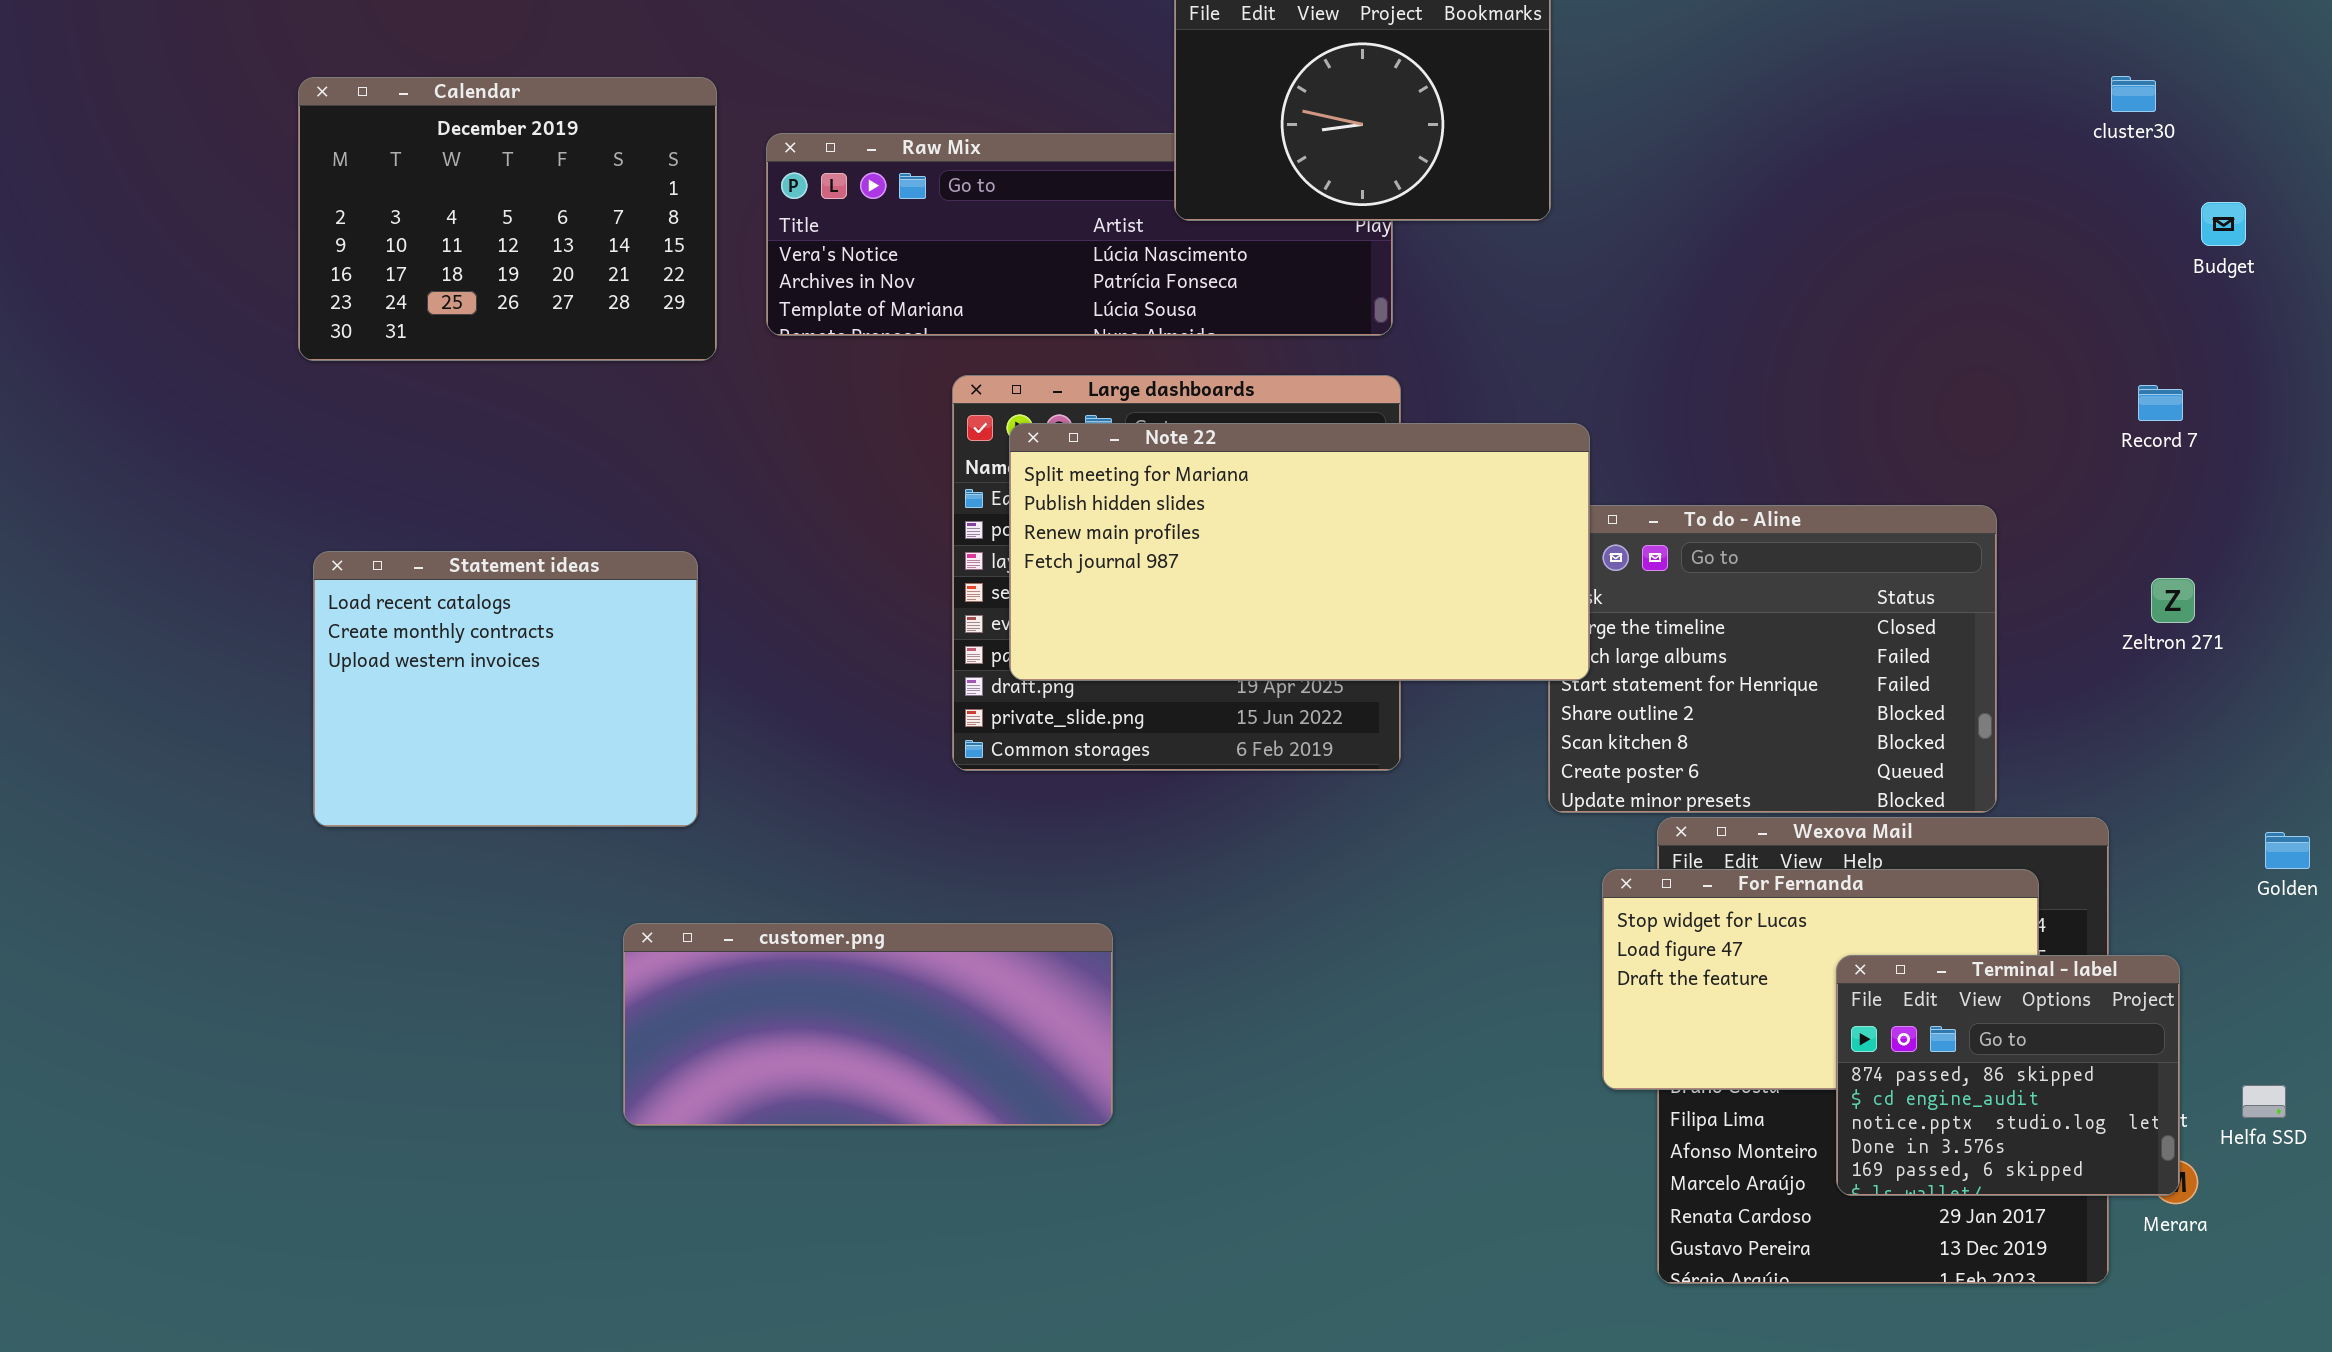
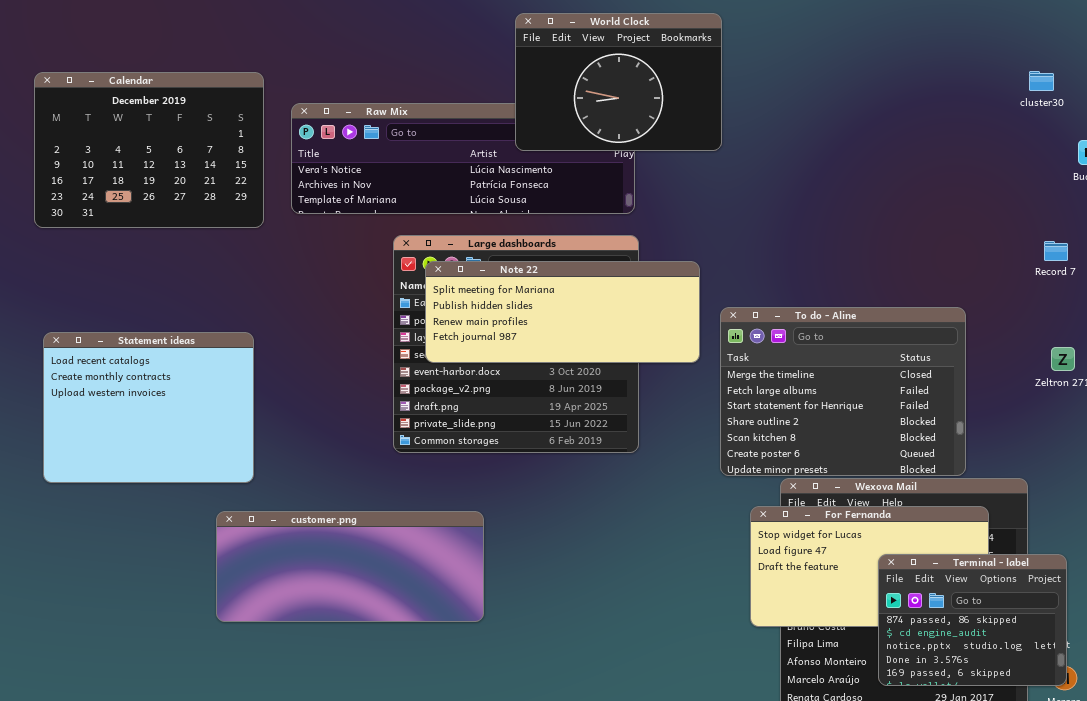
Note 22: [1009,423,1590,681] -> [425,261,700,363], resized
customer.png: [623,923,1113,1126] -> [216,511,484,622], moved

